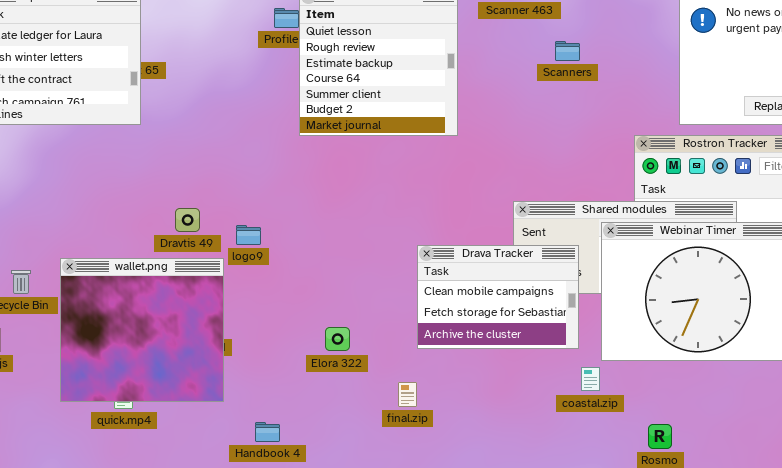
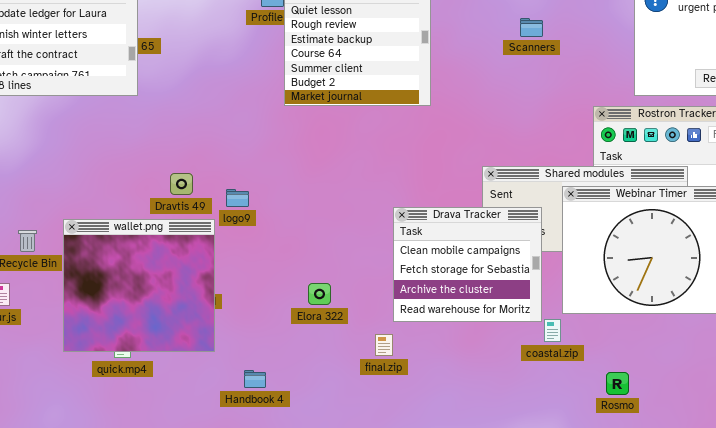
Drava Tracker: [417,245,579,349] -> [393,207,542,322], resized

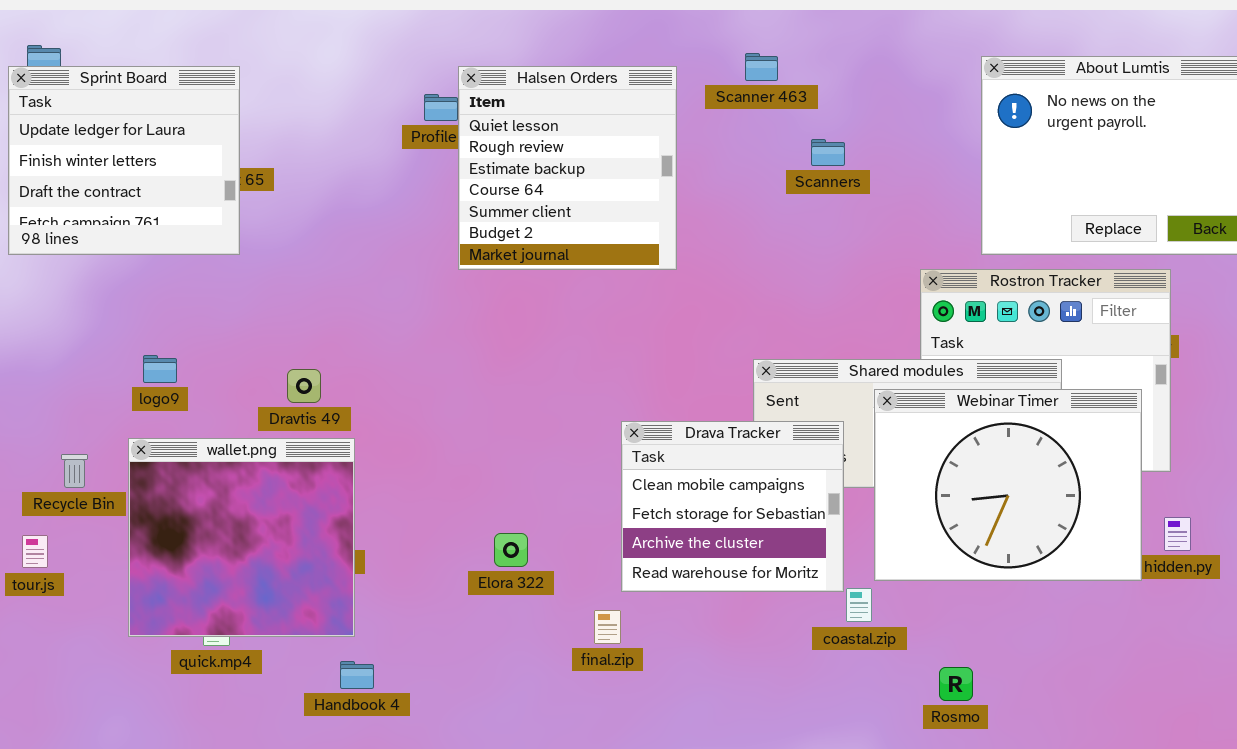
logo9: [226,189,249,207] -> [143,355,177,383], moved
Handbook 4: [244,370,266,388] -> [340,661,374,689], moved

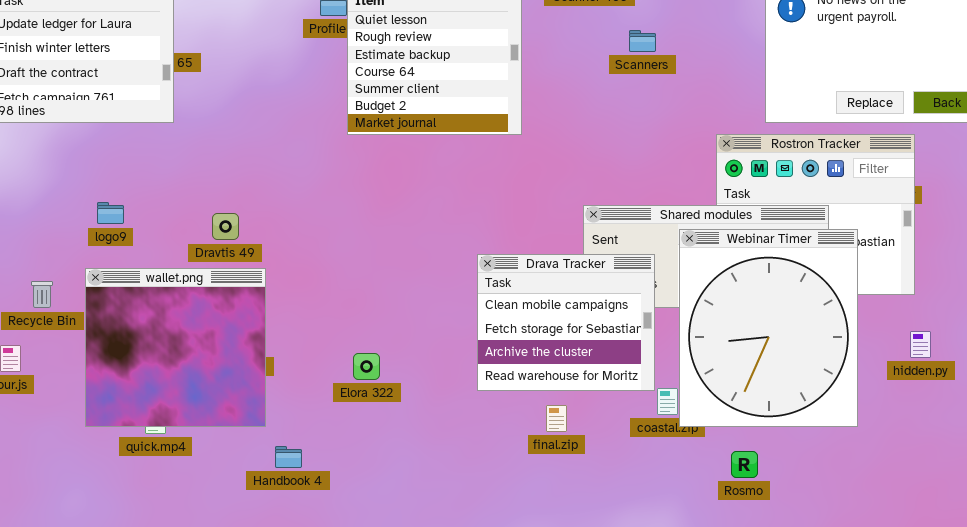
Webinar Timer: [874,389,1142,581] -> [679,229,858,427], resized
Elora 322: [494,533,528,567] -> [353,353,380,380], moved
final.zip: [594,610,621,644] -> [546,405,567,432], moved
Handbook 4: [340,661,374,689] -> [275,446,302,468], moved

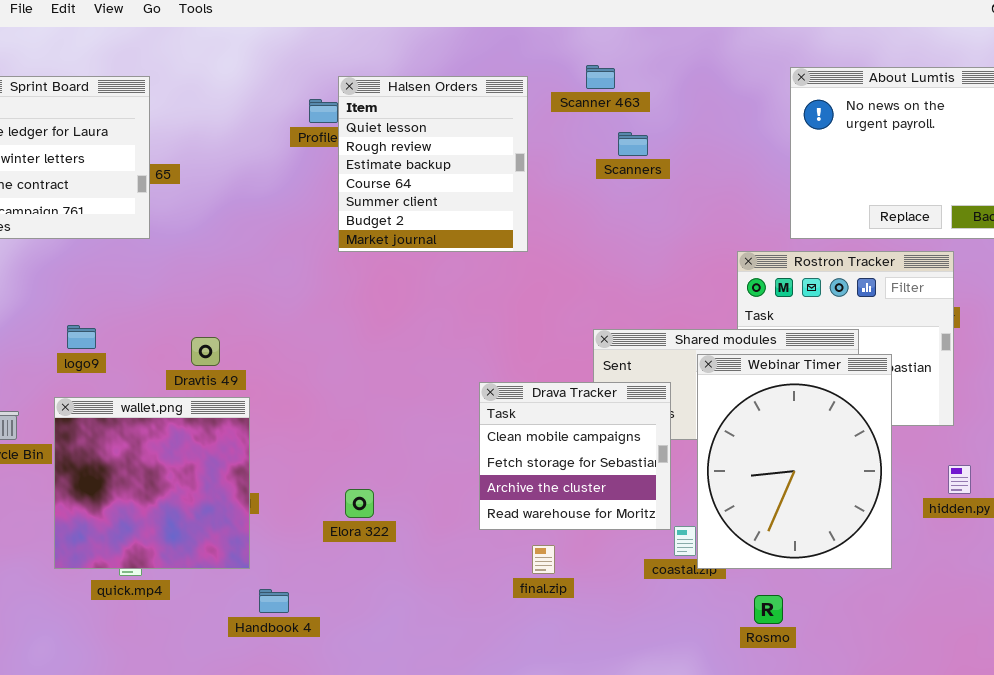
Scanners: [629,30,656,52] -> [618,132,648,156], moved
final.zip: [546,405,567,432] -> [532,545,555,574], moved

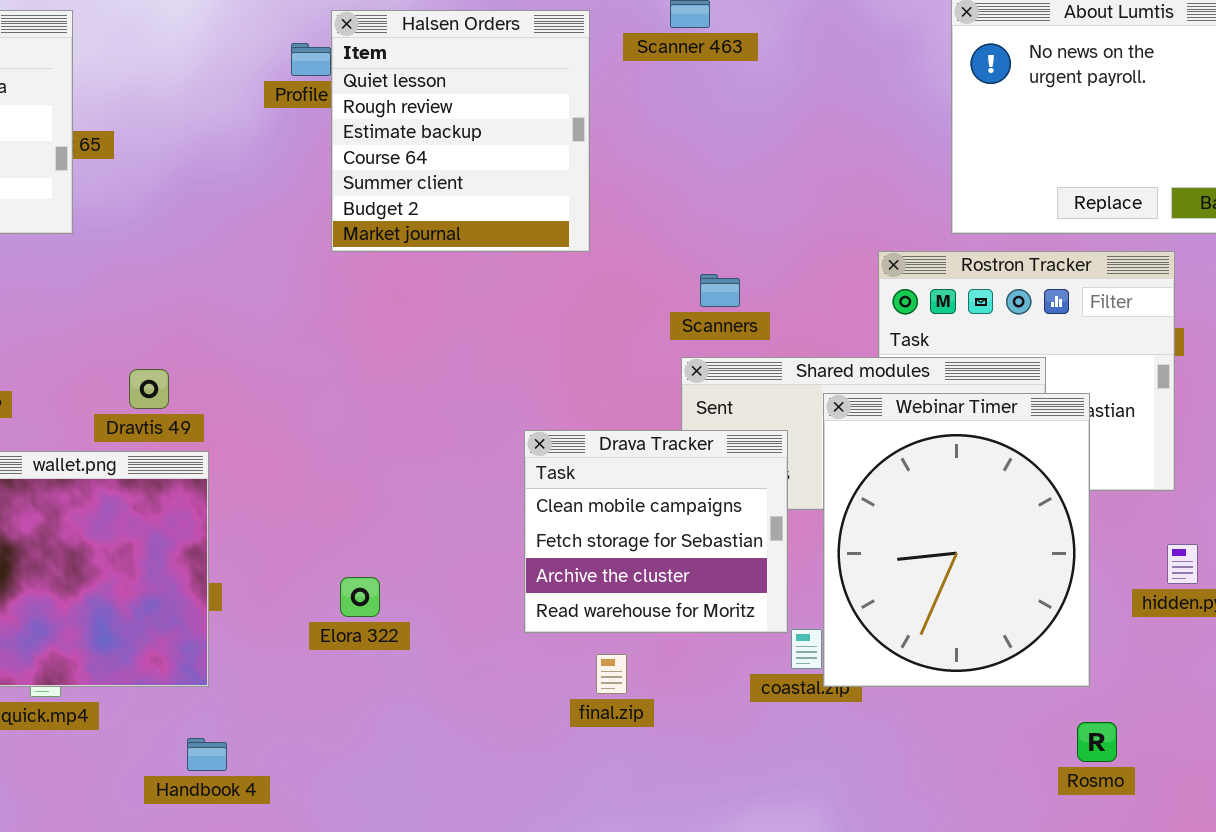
Scanners: [618,132,648,156] -> [700,274,740,307], moved
Handbook 4: [259,589,289,613] -> [187,738,227,771], moved
Rosmo: [754,595,783,624] -> [1077,722,1117,762], moved

